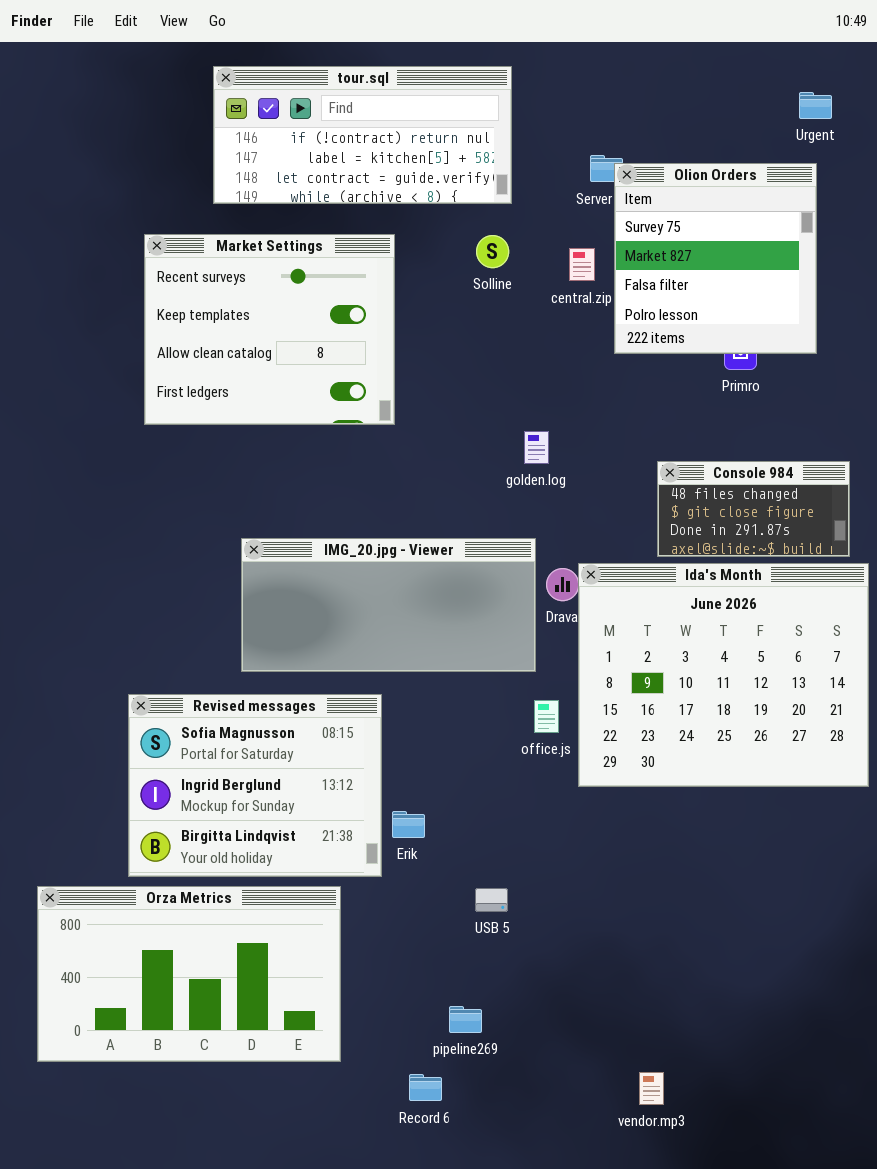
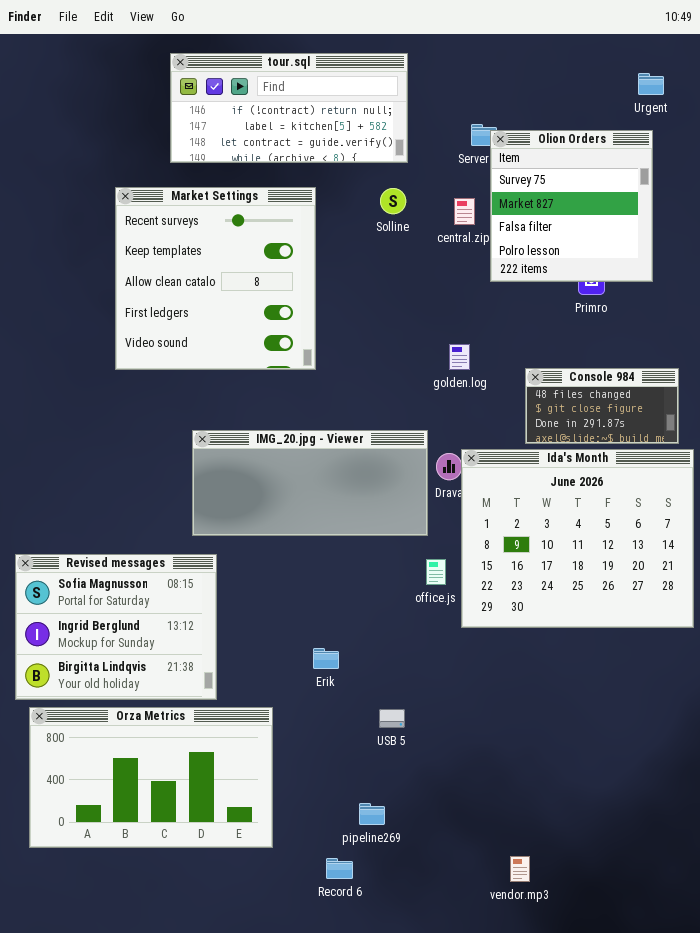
Market Settings: [144,234,395,425] -> [115,187,316,370], resized
golden.log: [524,431,549,464] -> [449,344,470,370], moved
Revised messages: [128,694,382,877] -> [15,554,217,700], moved

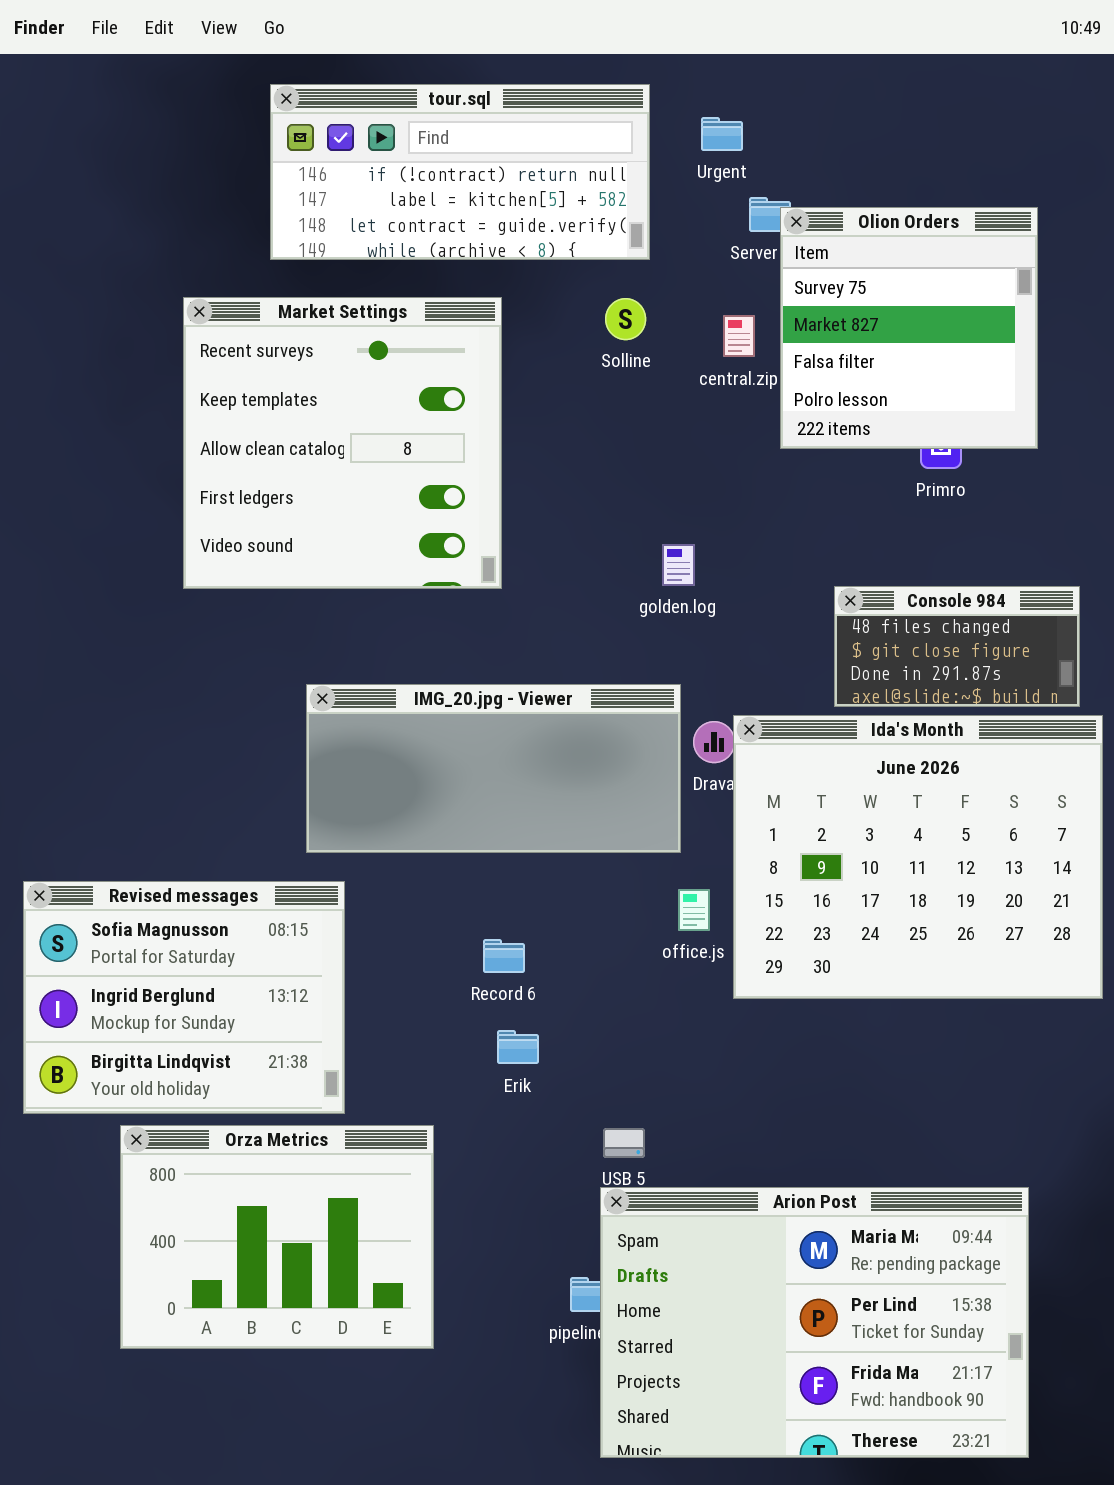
Urgent: [638,73,664,95] -> [701,117,743,151], moved
golden.log: [449,344,470,370] -> [662,544,695,586], moved
Orza Metrics: [29,707,273,848] -> [120,1125,434,1349], resized
Arion Post: none -> [600,1187,1029,1458], opened
Record 6: [326,858,353,879] -> [483,939,525,973], moved

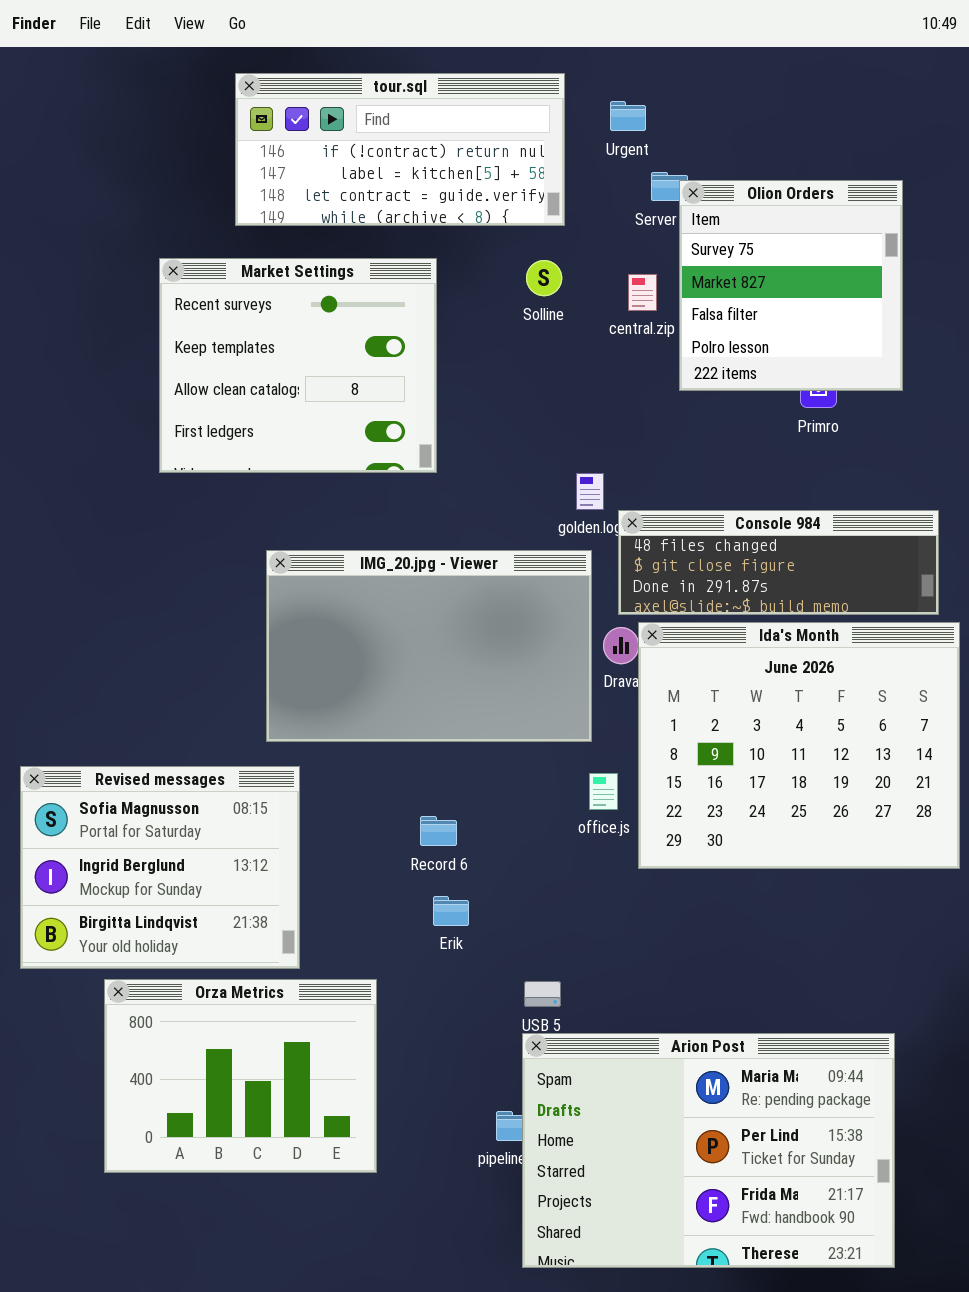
Market Settings: [183,297,502,589] -> [159,258,437,473], resized
Console 984: [834,586,1080,707] -> [618,510,939,615], resized
IMG_20.jpg - Viewer: [306,684,681,853] -> [266,550,592,742], resized

